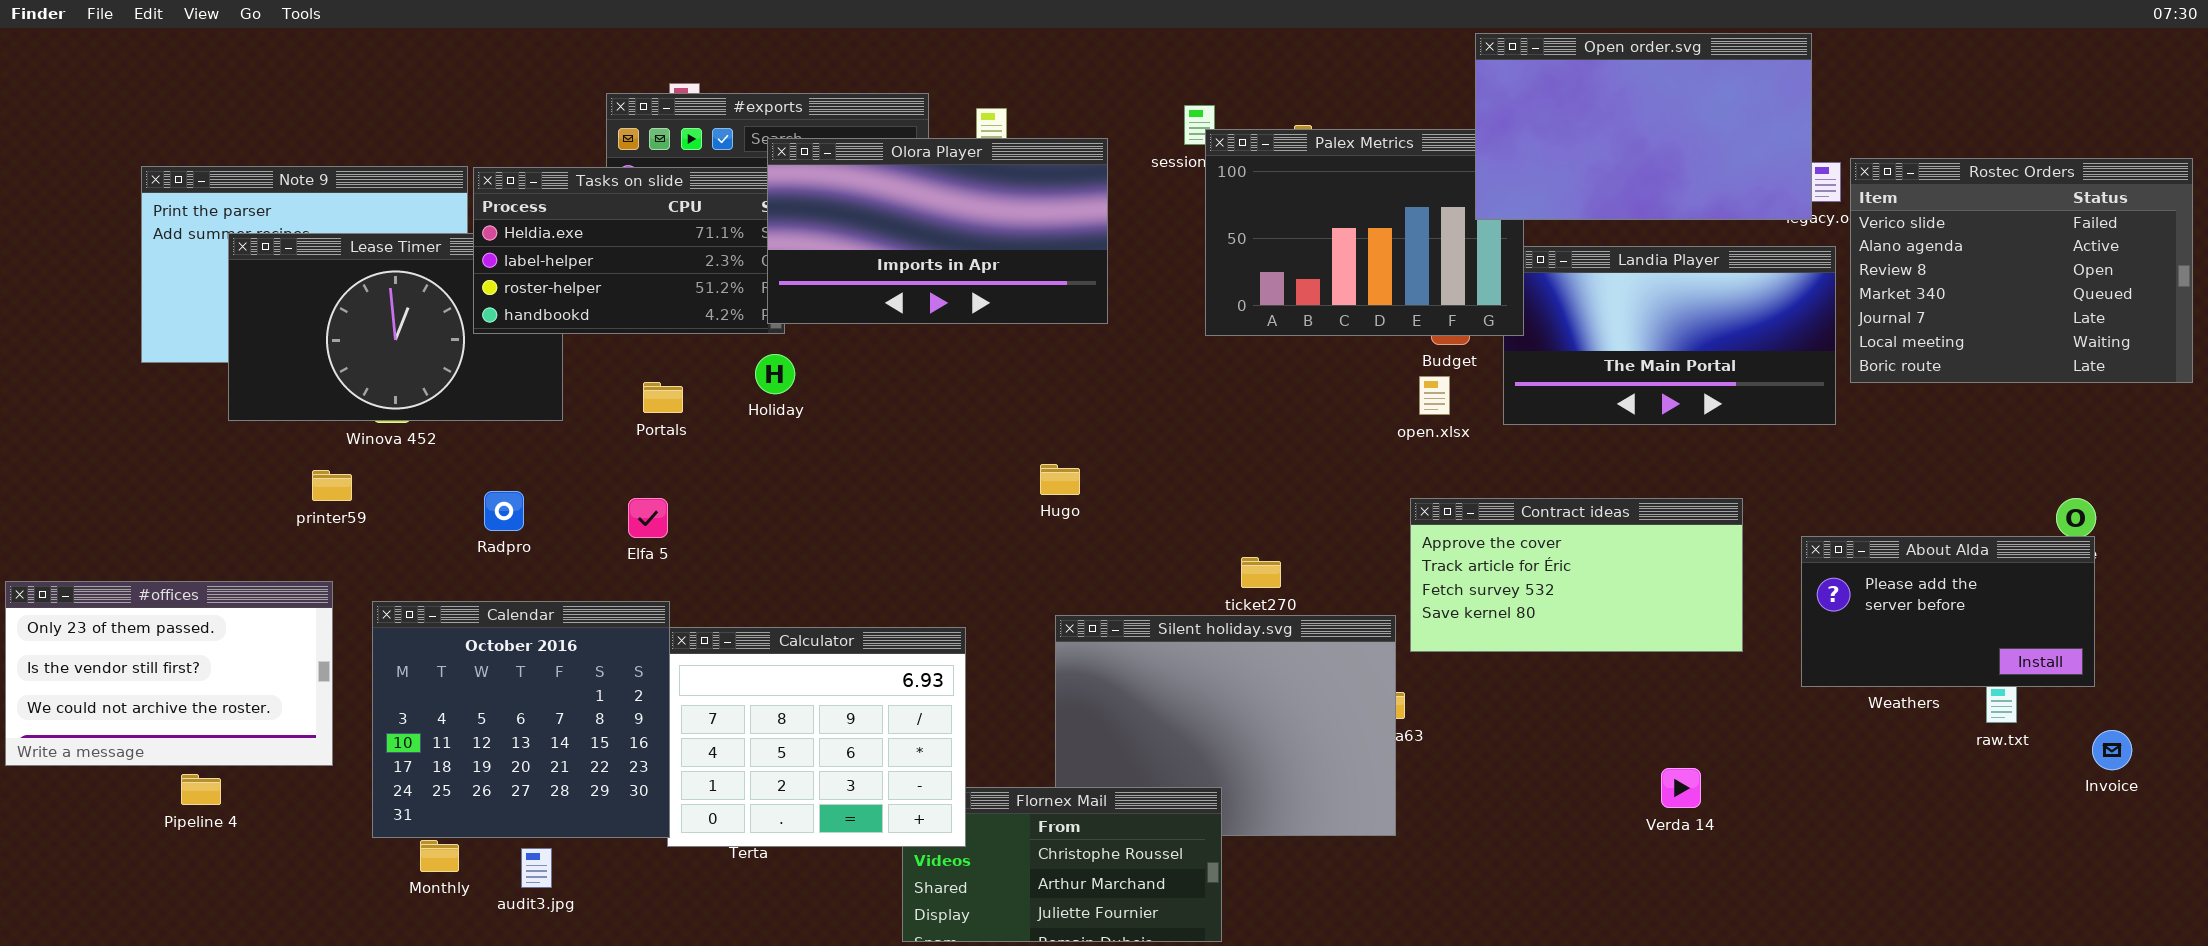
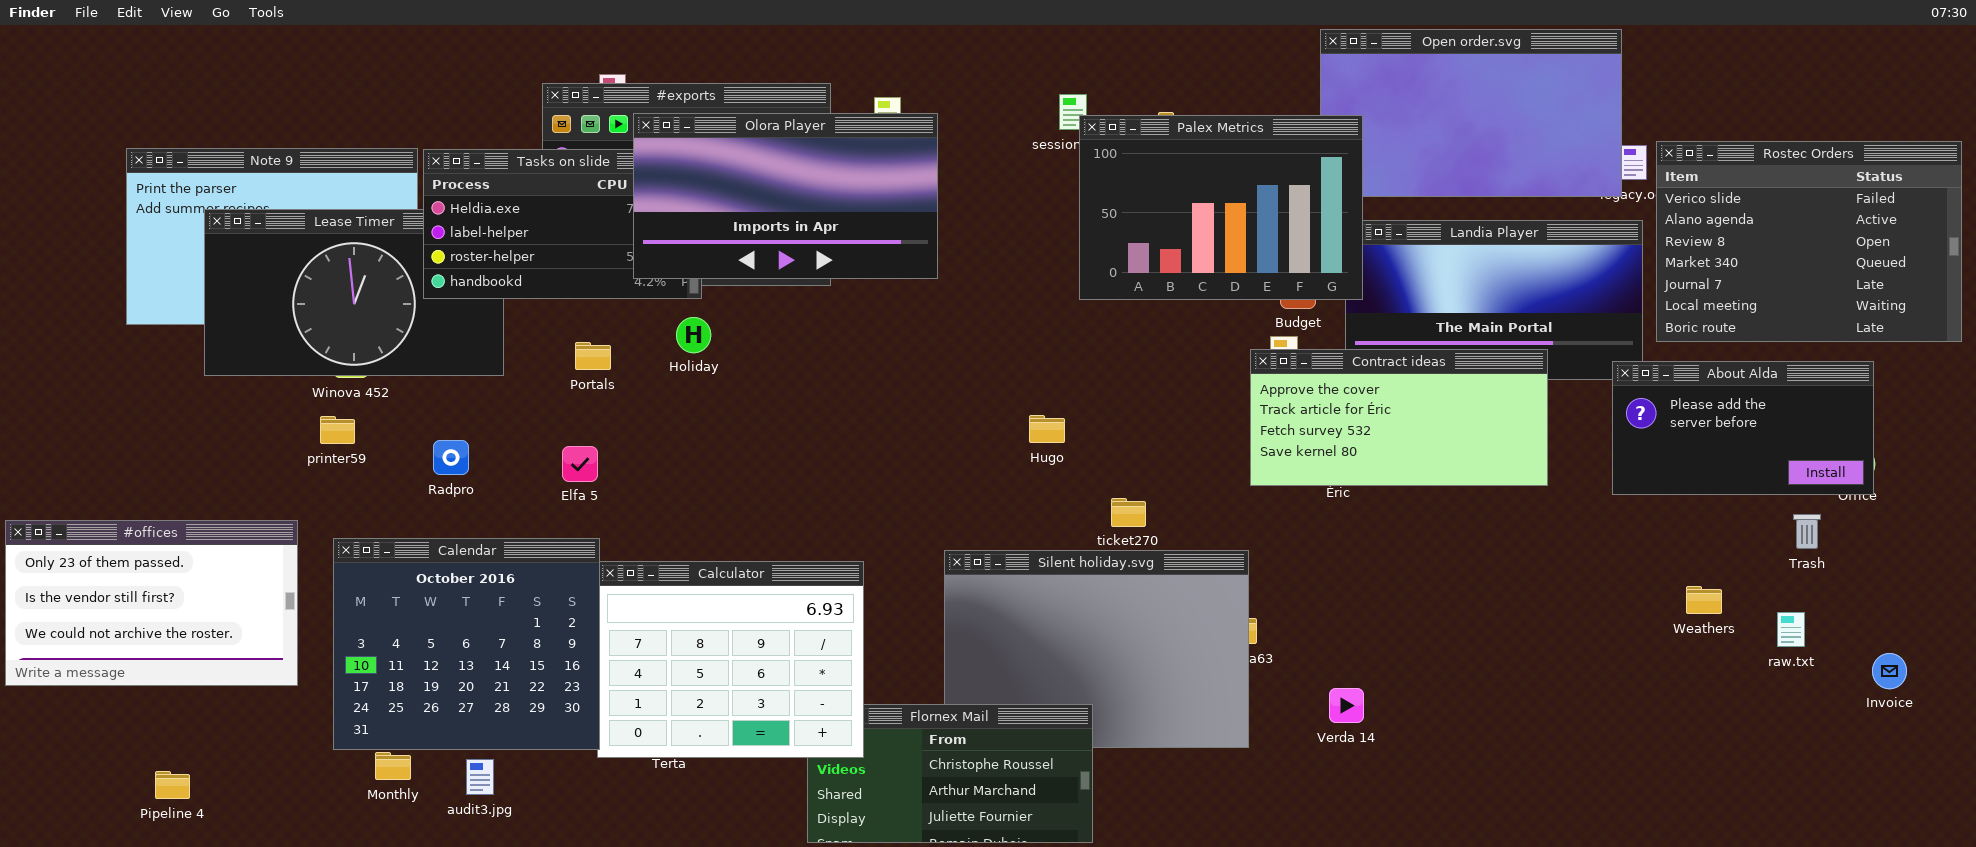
Palex Metrics: [1205,129,1524,336] -> [1079,115,1363,300], raised
Olora Player: [767,138,1108,324] -> [633,113,938,279], moved
Hugo: [1040,464,1080,495] -> [1029,415,1065,443], moved
printer59: [312,470,352,501] -> [320,416,355,444], moved
Contract ideas: [1410,498,1743,652] -> [1250,349,1548,486], moved
About Alda: [1801,536,2095,687] -> [1612,361,1874,495], moved
Verda 14: [1661,768,1701,808] -> [1329,688,1364,723], moved
Pipeline 4: [181,774,221,805] -> [155,771,190,799], moved

